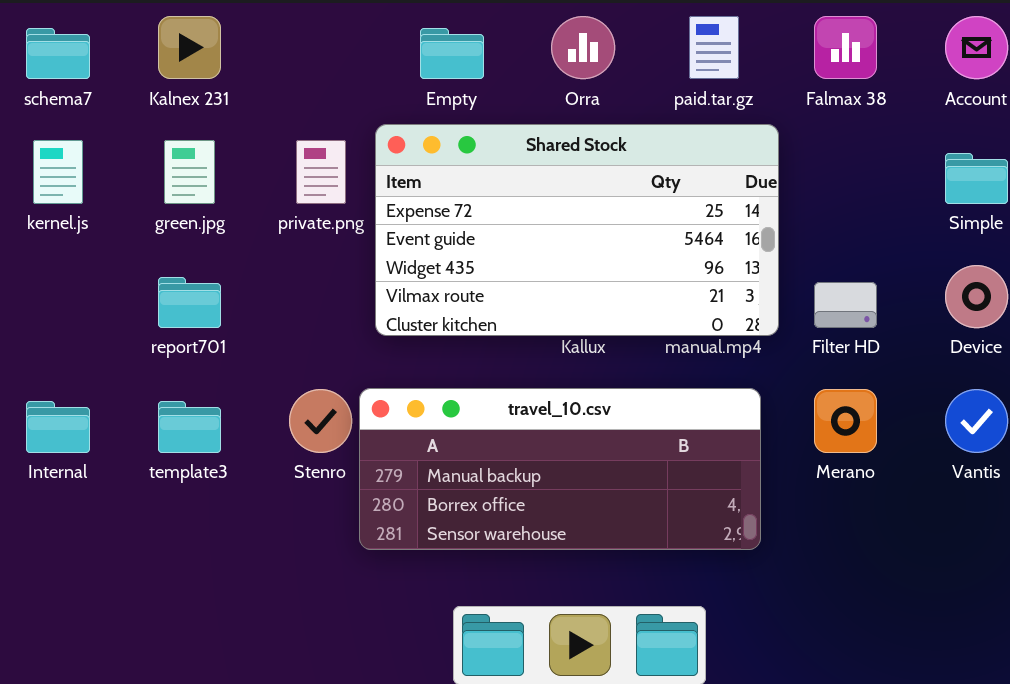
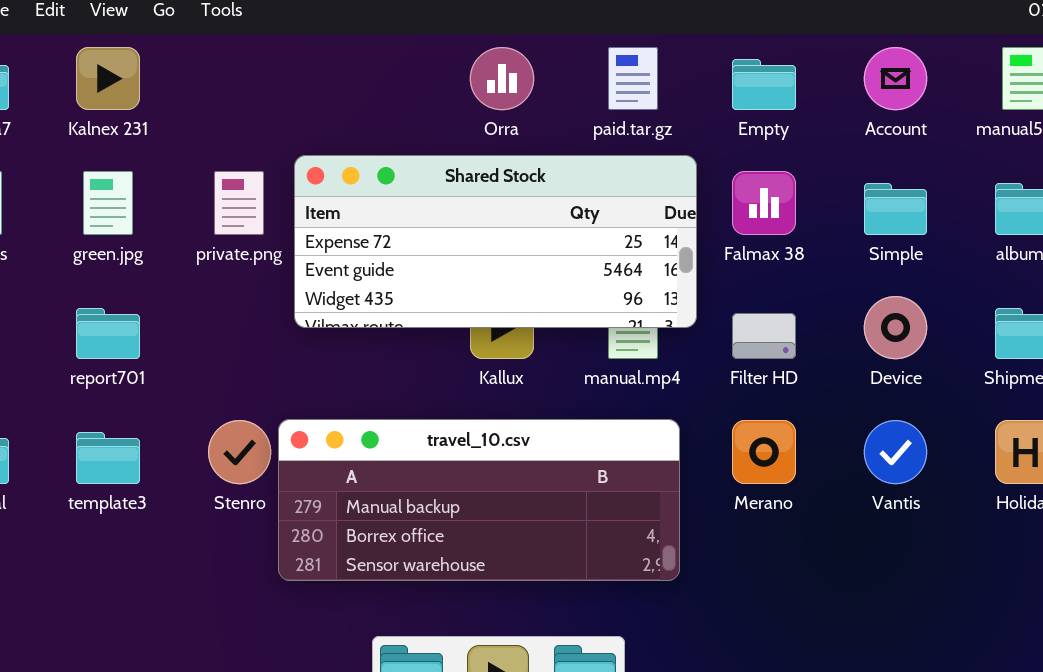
Falmax 38: [814,16,877,79] -> [732,171,796,235], moved
Empty: [420,28,484,79] -> [732,59,796,110], moved
Shared Stock: [375,124,779,336] -> [294,155,697,328], resized

